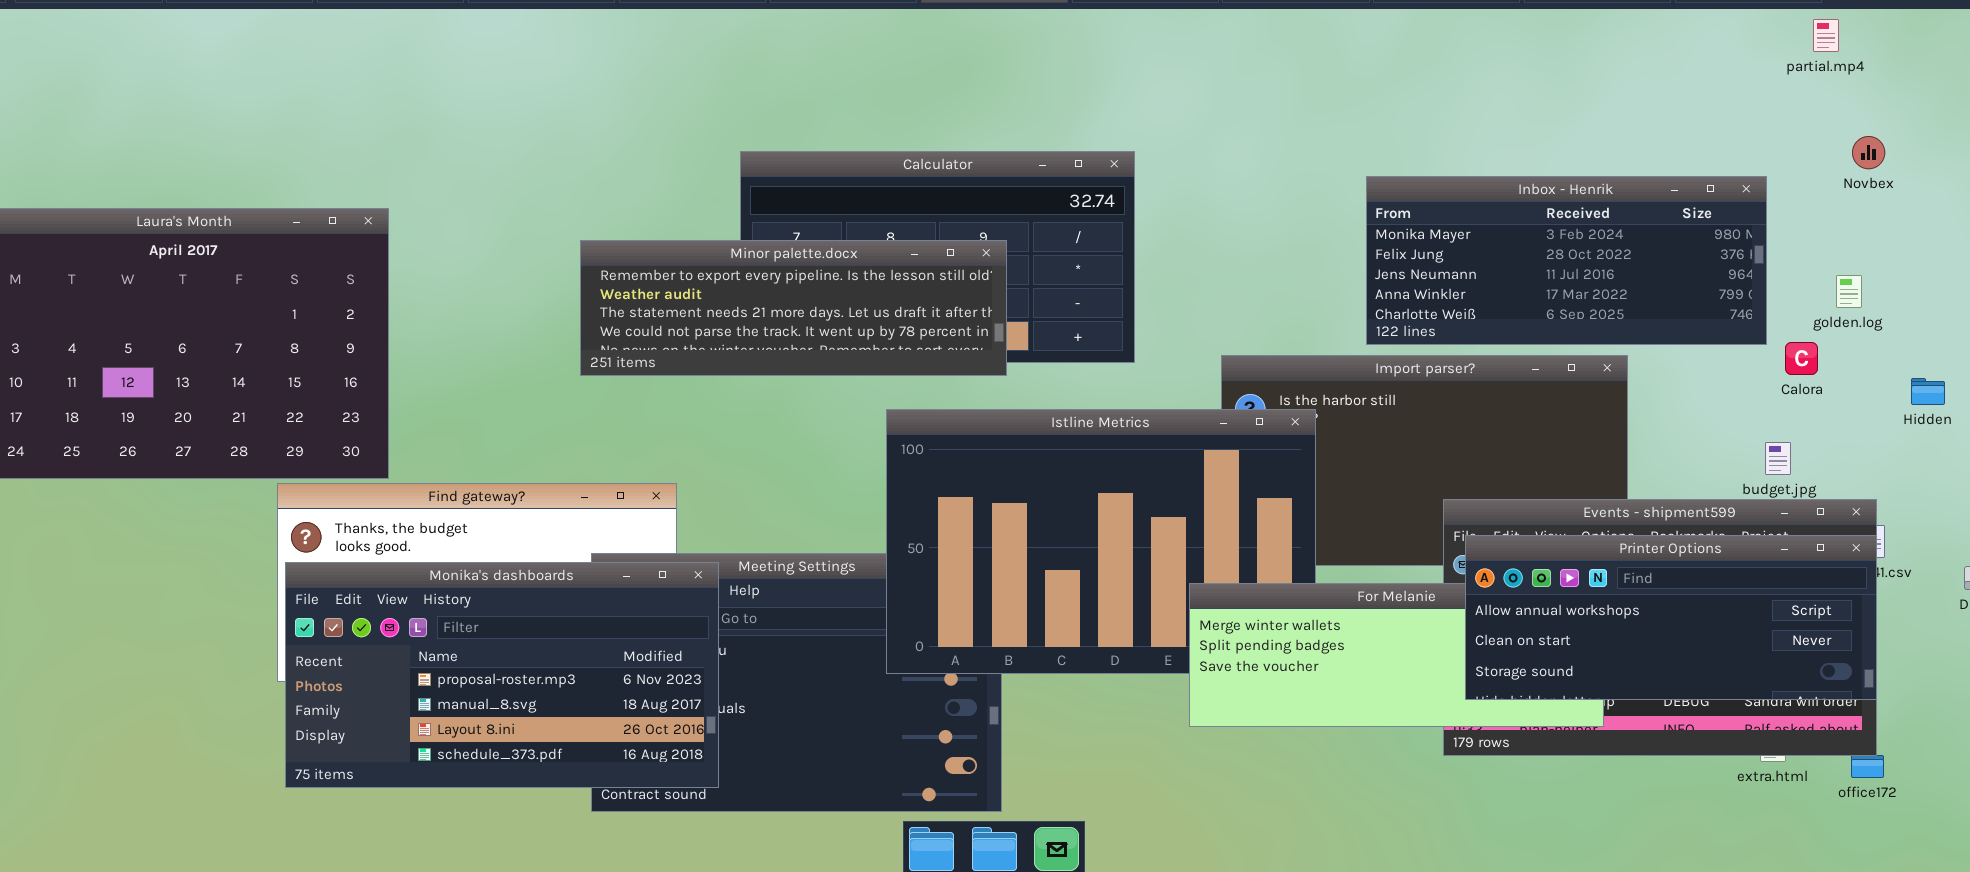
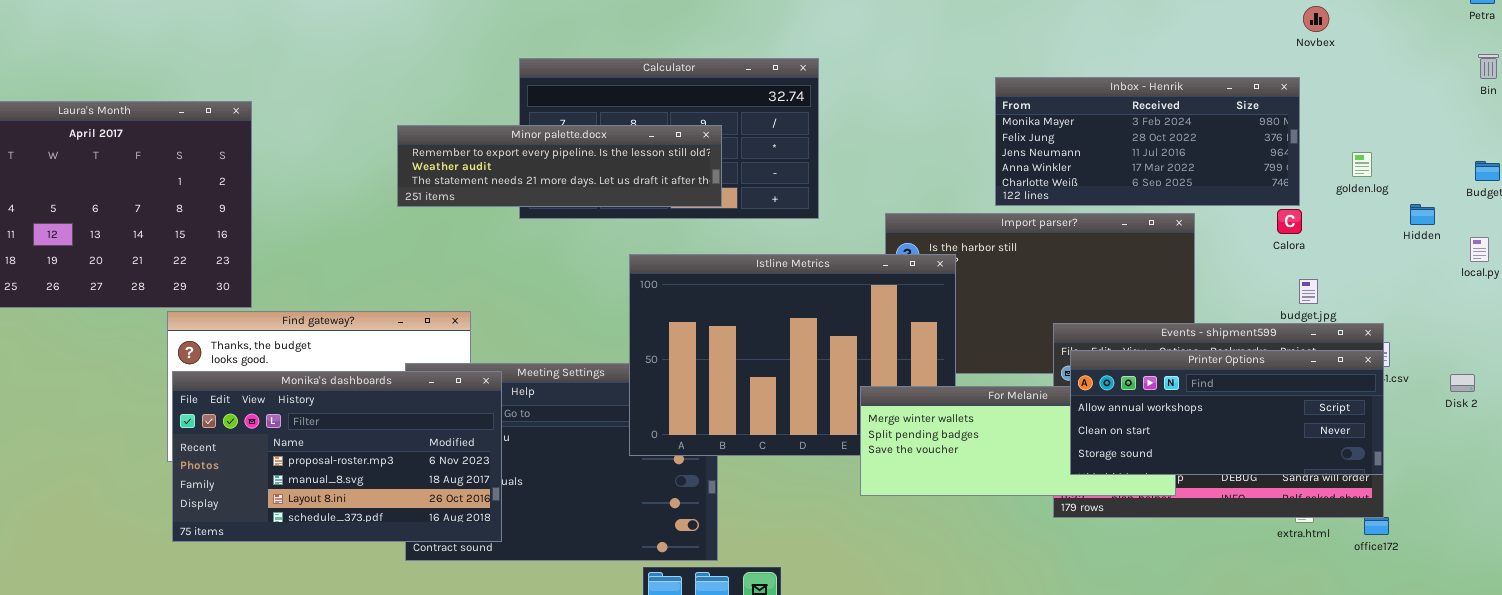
Novbex: [1852,136,1885,169] -> [1303,6,1329,32], moved
Minor palette.docx: [580,240,1007,376] -> [397,125,722,207], resized
Calora: [1785,342,1818,375] -> [1277,209,1302,234], moved
Hidden: [1911,378,1945,405] -> [1410,204,1435,225], moved

